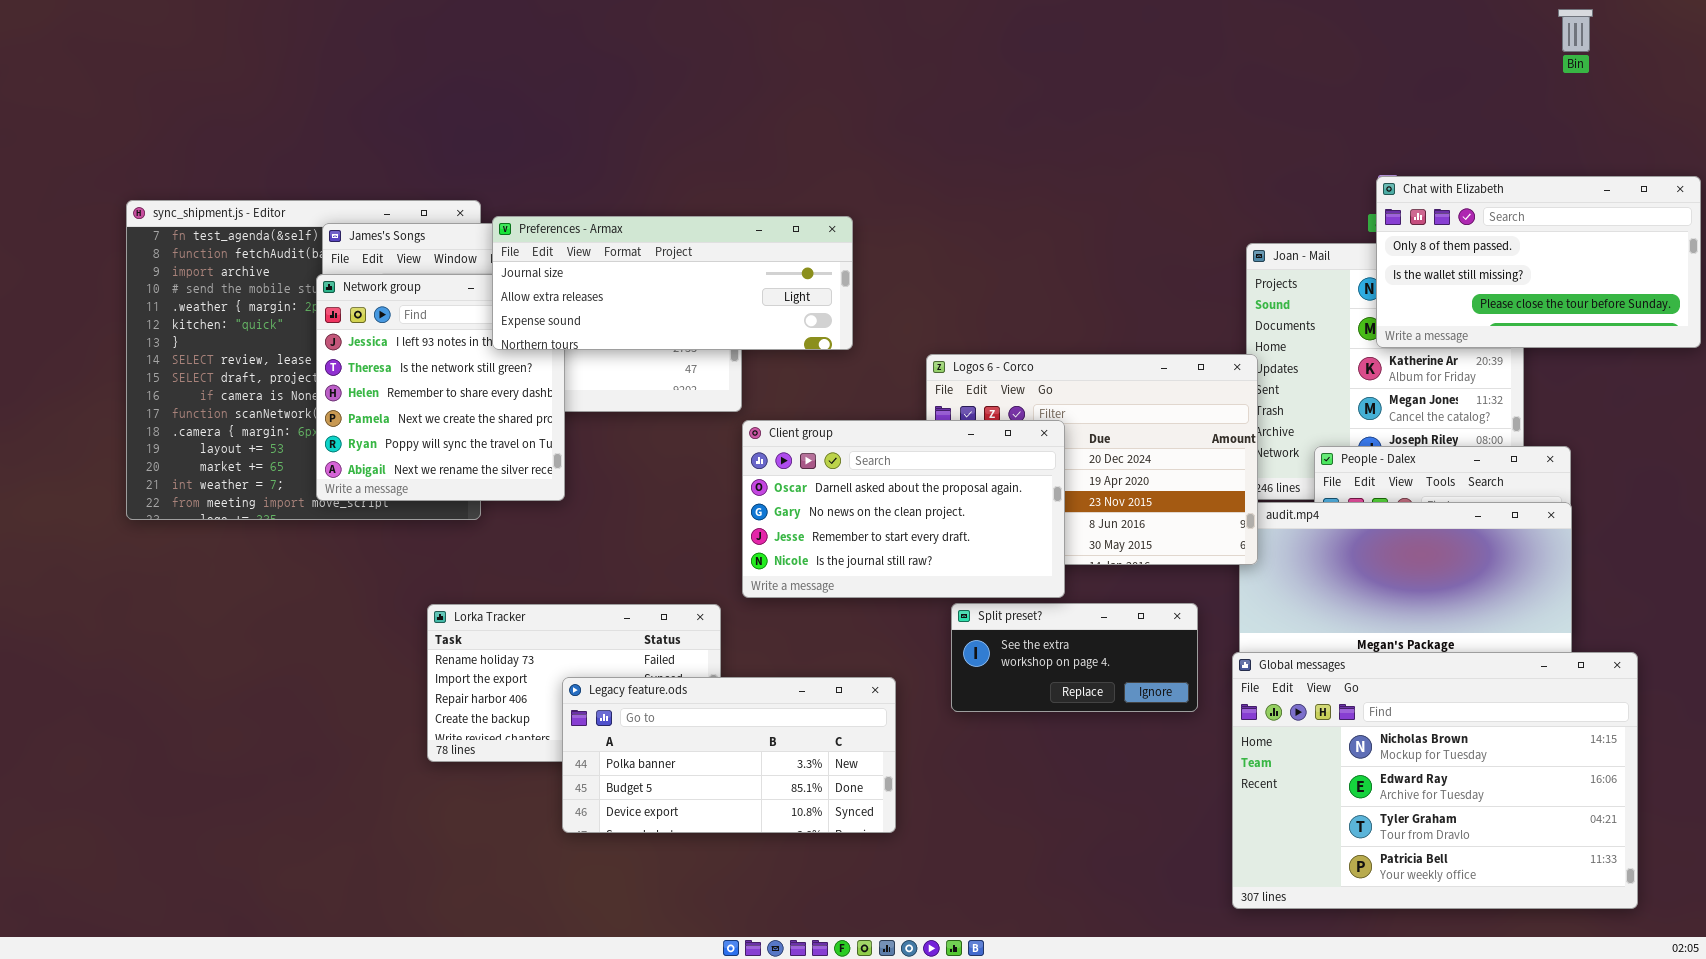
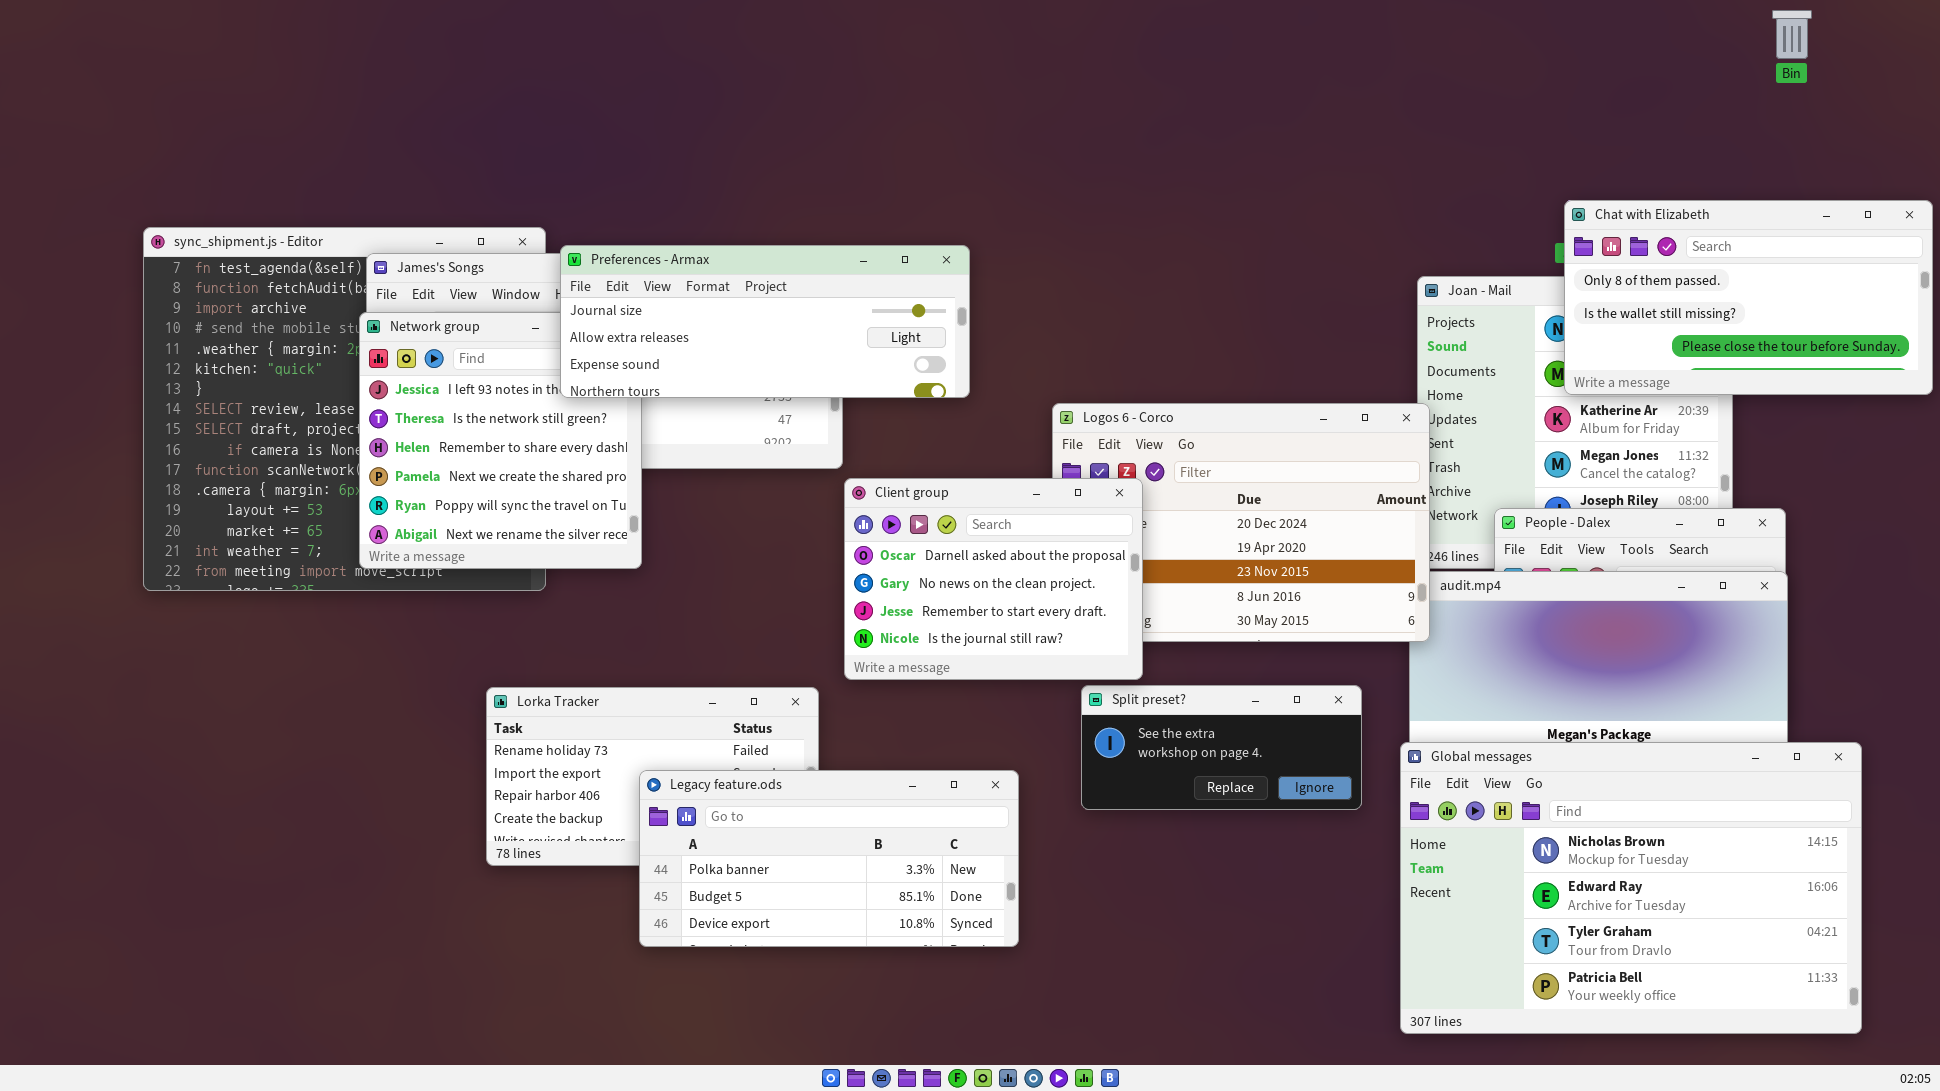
Client group: [742,420,1065,598] -> [844,478,1143,680], resized

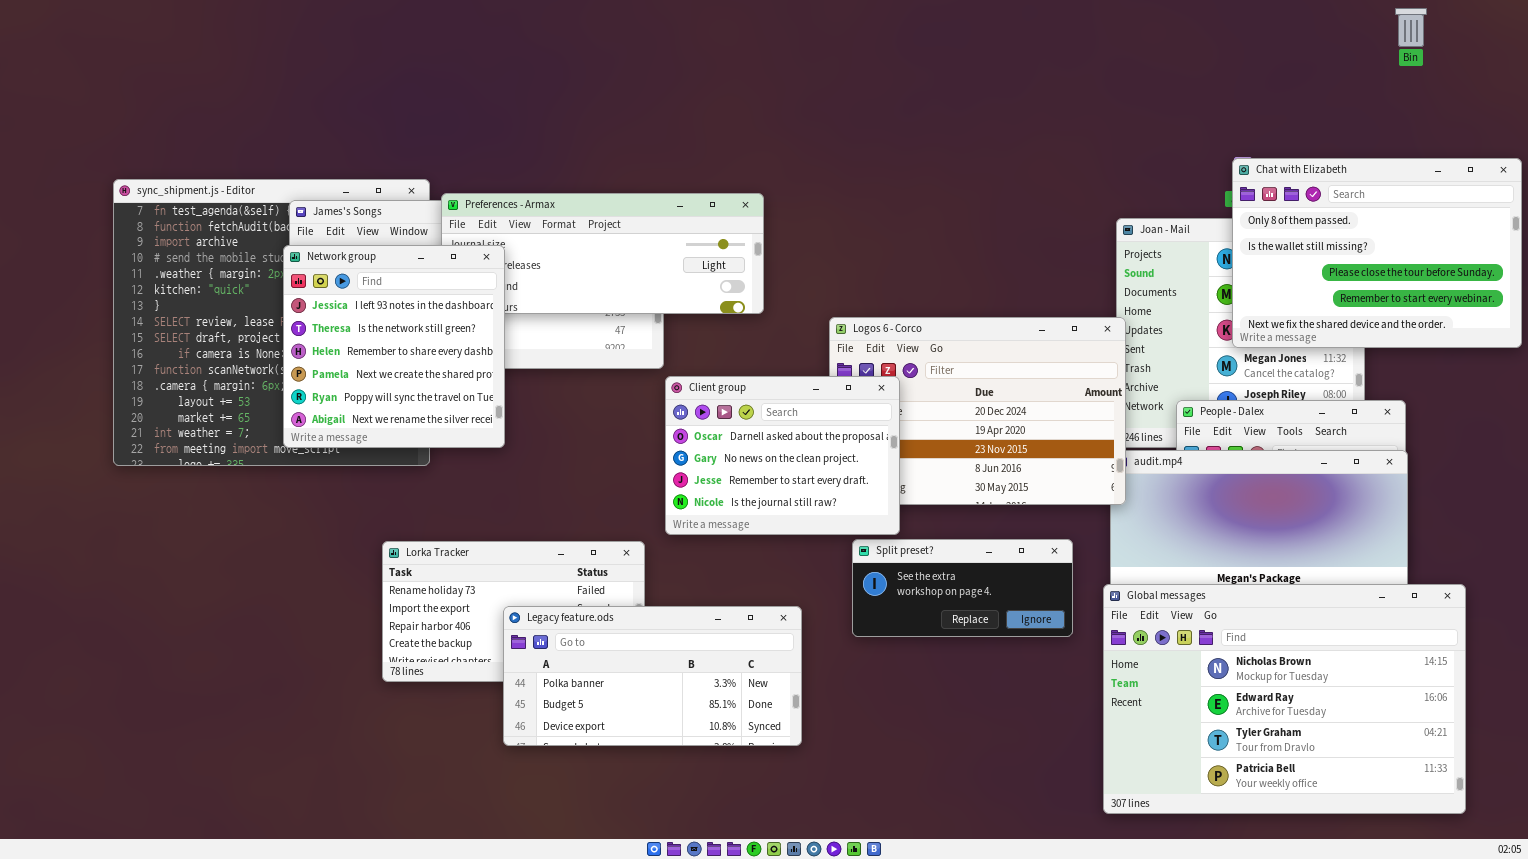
Chat with Elizabeth: [1564,200,1933,395] -> [1232,158,1522,348], resized
Network group: [359,312,642,569] -> [283,245,505,448], raised

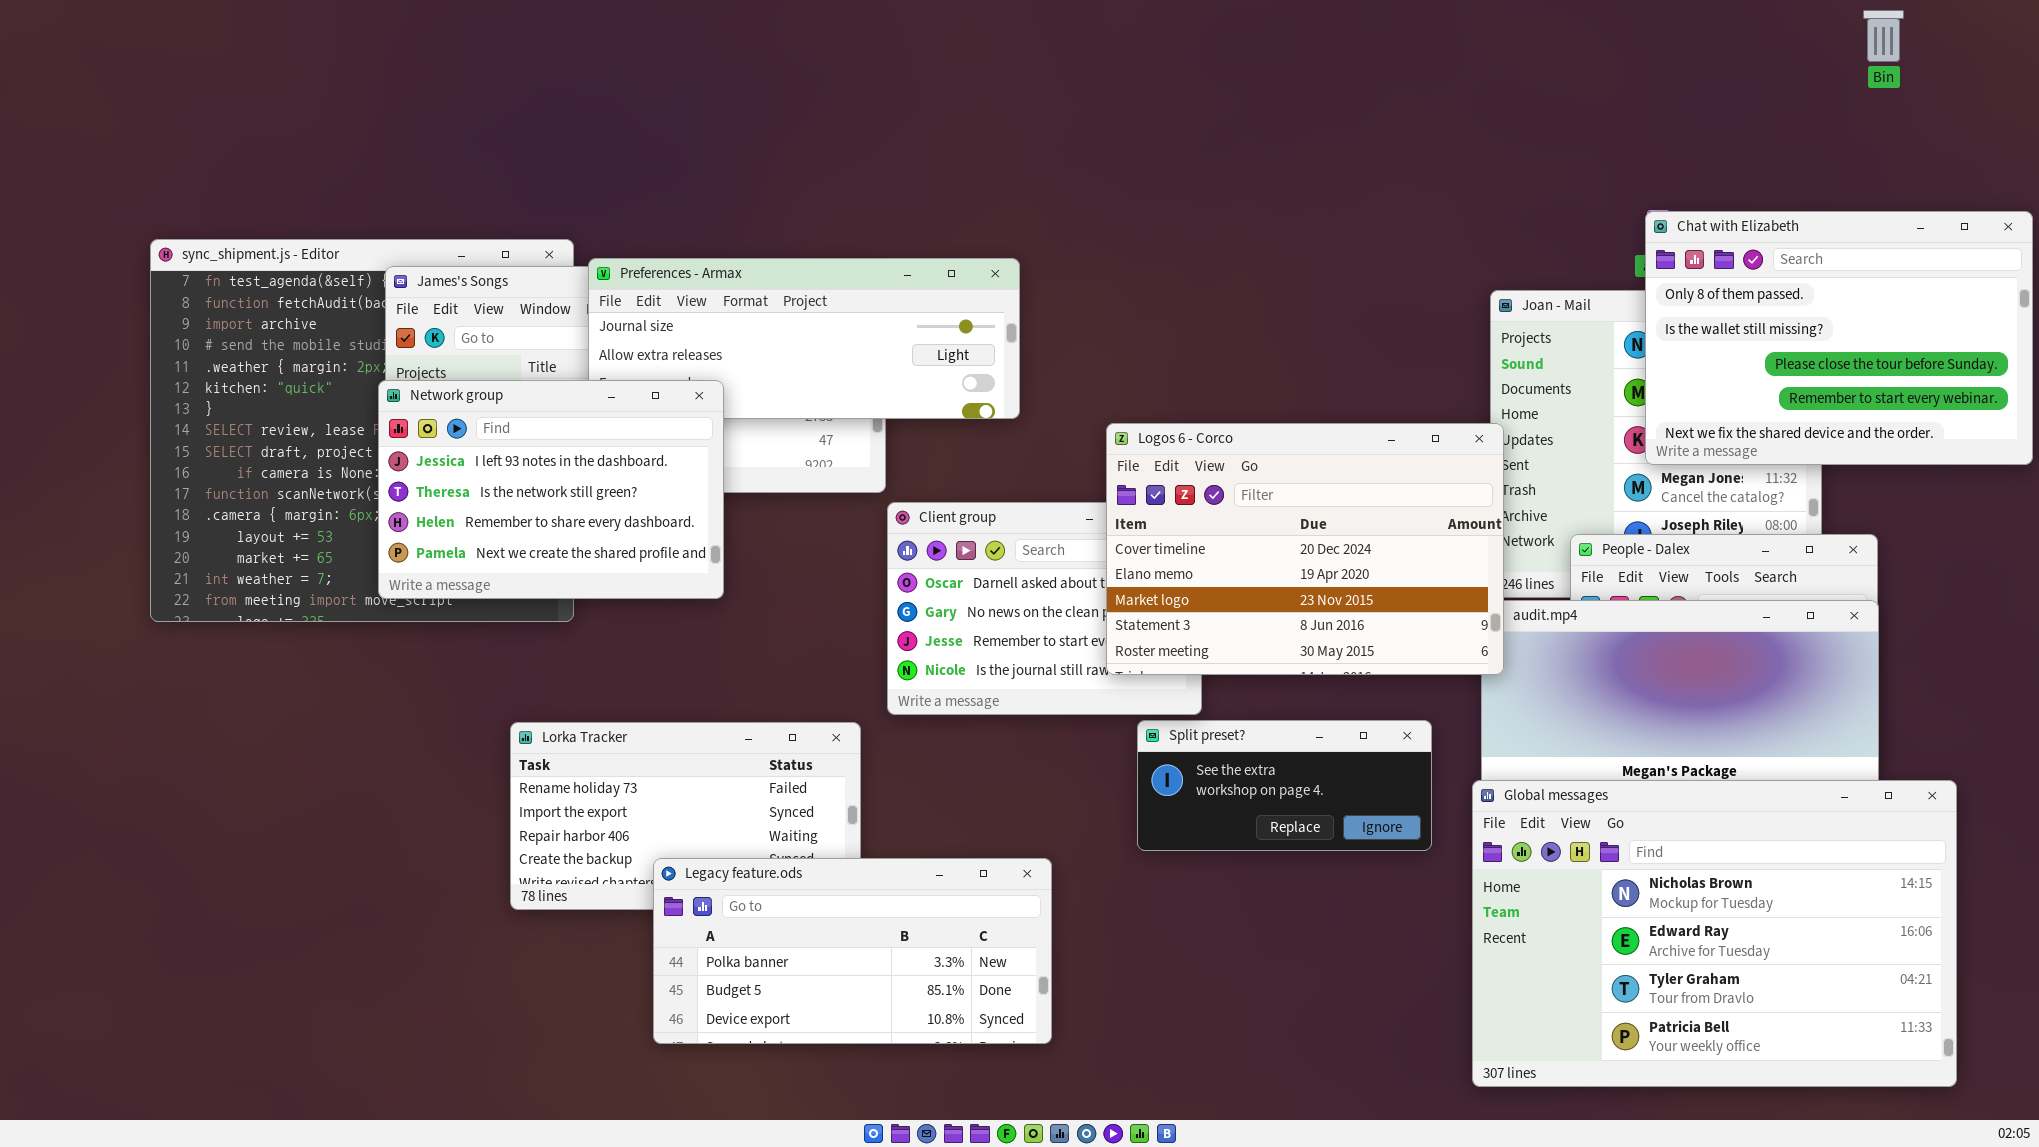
Network group: [283,245,505,448] -> [378,380,724,599], resized
Logos 6 - Corco: [829,317,1126,505] -> [1106,423,1504,675], raised
Legacy feature.ods: [503,606,802,746] -> [653,858,1052,1044], moved

